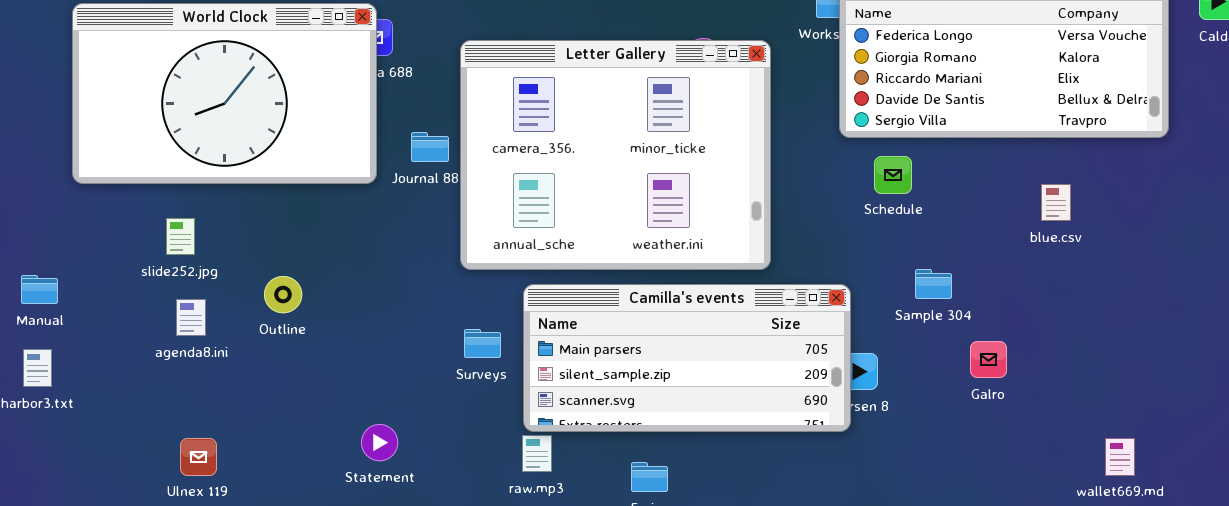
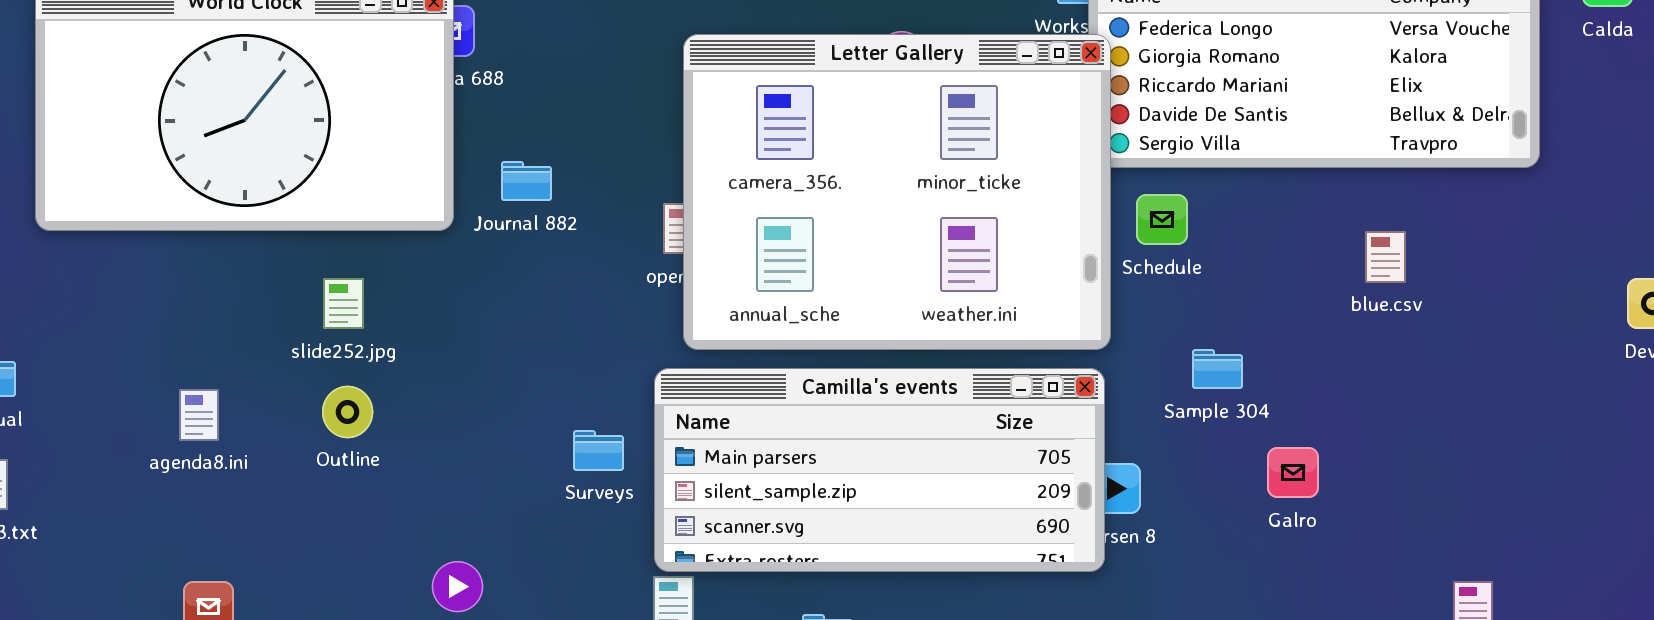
Letter Gallery: [460,40,771,270] -> [683,34,1111,350], moved
slide252.jpg: [166,218,195,255] -> [323,278,364,329], moved
Outline: [264,276,302,313] -> [322,386,373,438], moved

